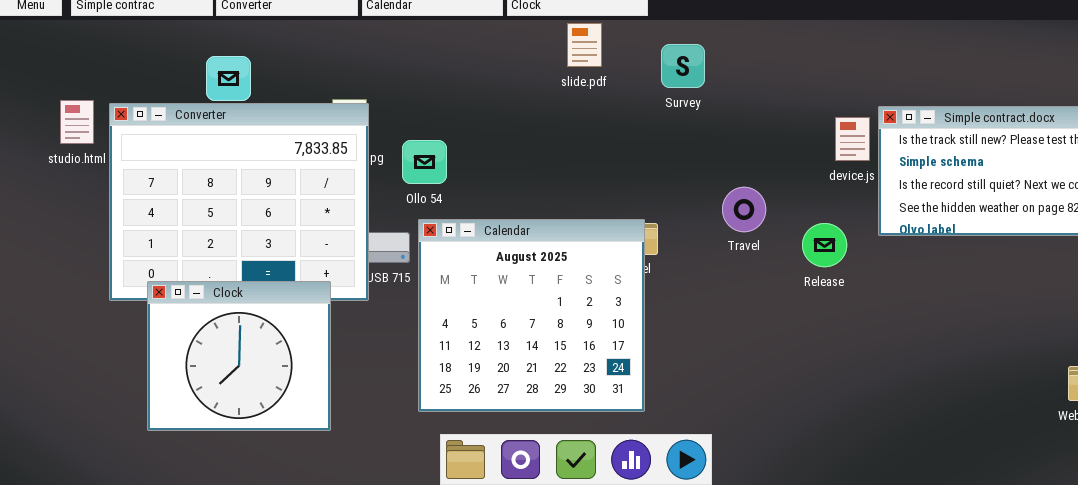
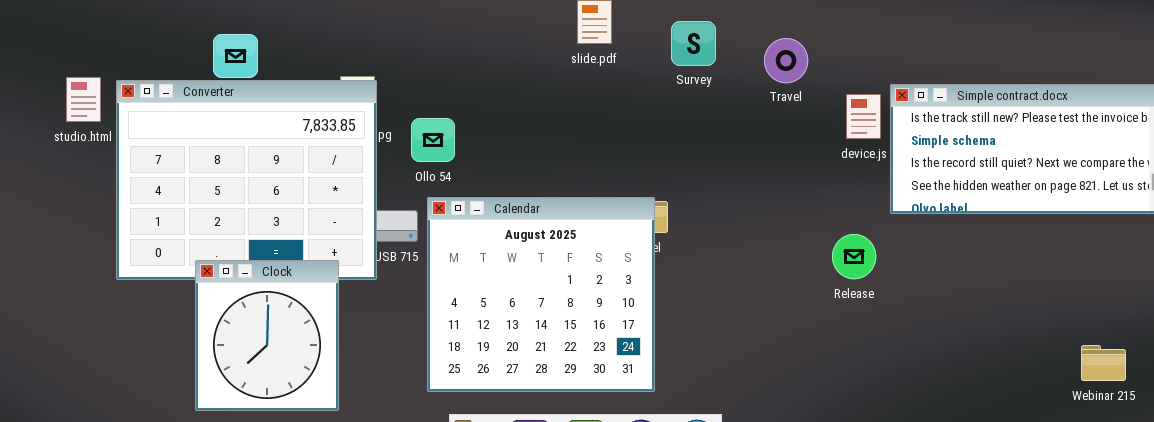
Travel: [722,187,766,232] -> [764,38,808,83], moved
Release: [802,223,847,267] -> [832,234,876,279], moved
Clock: [147,281,331,431] -> [195,260,339,411], resized

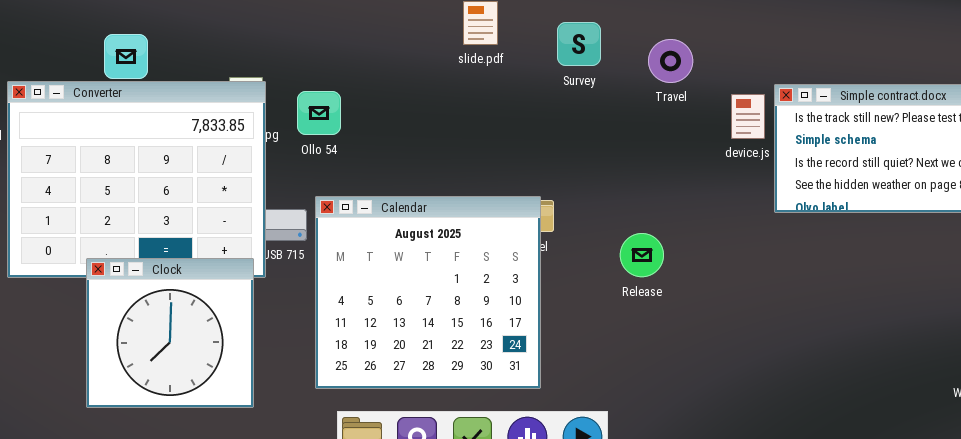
Ollo 54: [411,118,455,162] -> [297,91,341,135], moved
Release: [832,234,876,279] -> [620,233,664,277], moved
Clock: [195,260,339,411] -> [86,258,254,408], resized

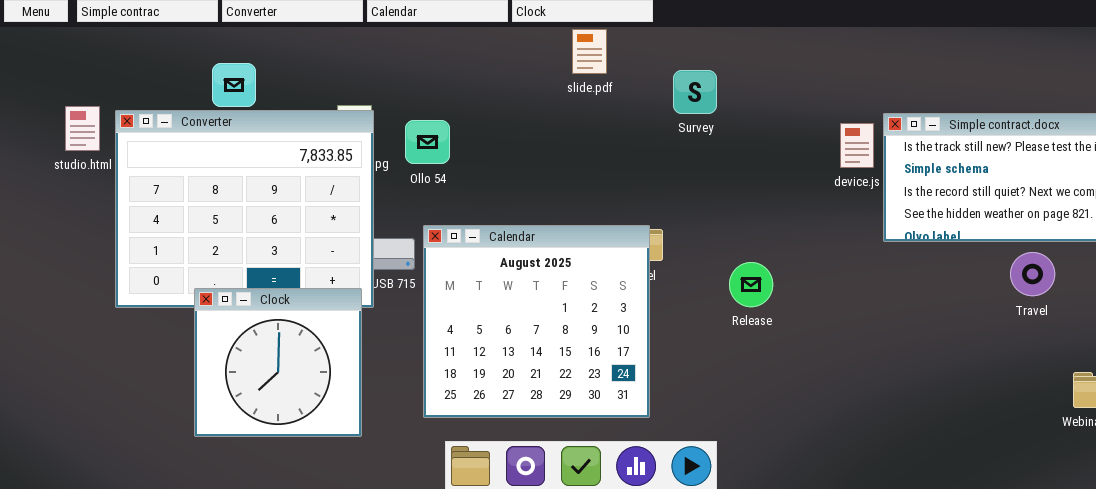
Survey: [557,22,601,66] -> [673,70,717,114], moved
Travel: [648,39,693,83] -> [1010,252,1055,296], moved

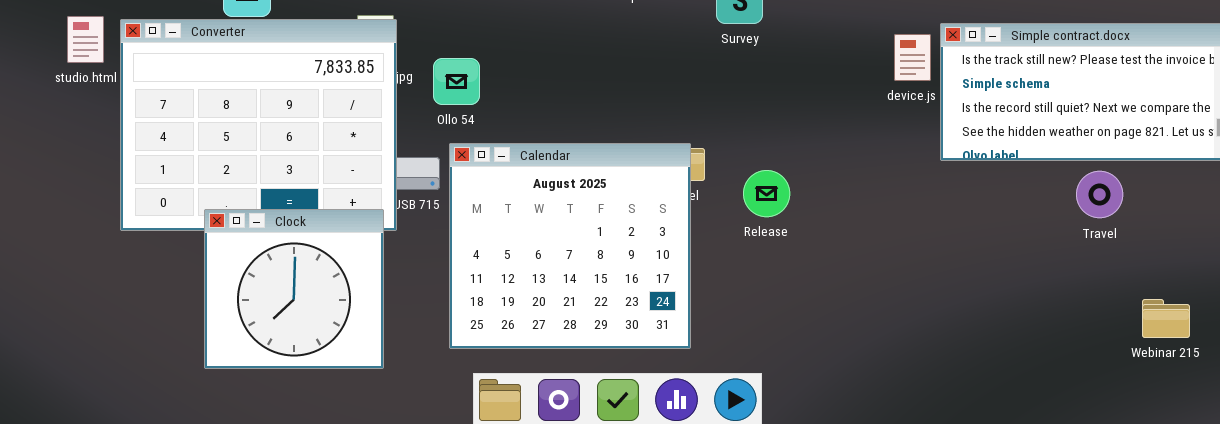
Ollo 54: [405,120,450,164] -> [433,58,480,105], moved
Release: [729,262,773,307] -> [743,170,790,217], moved

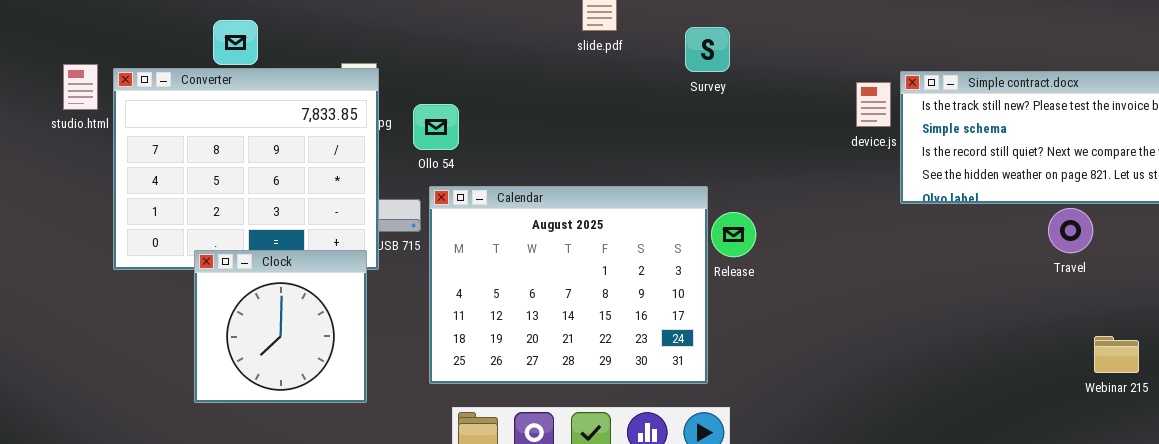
Calendar: [449,143,691,349] -> [429,186,708,384], resized
Travel: [1076,171,1123,218] -> [1048,208,1093,253], moved

